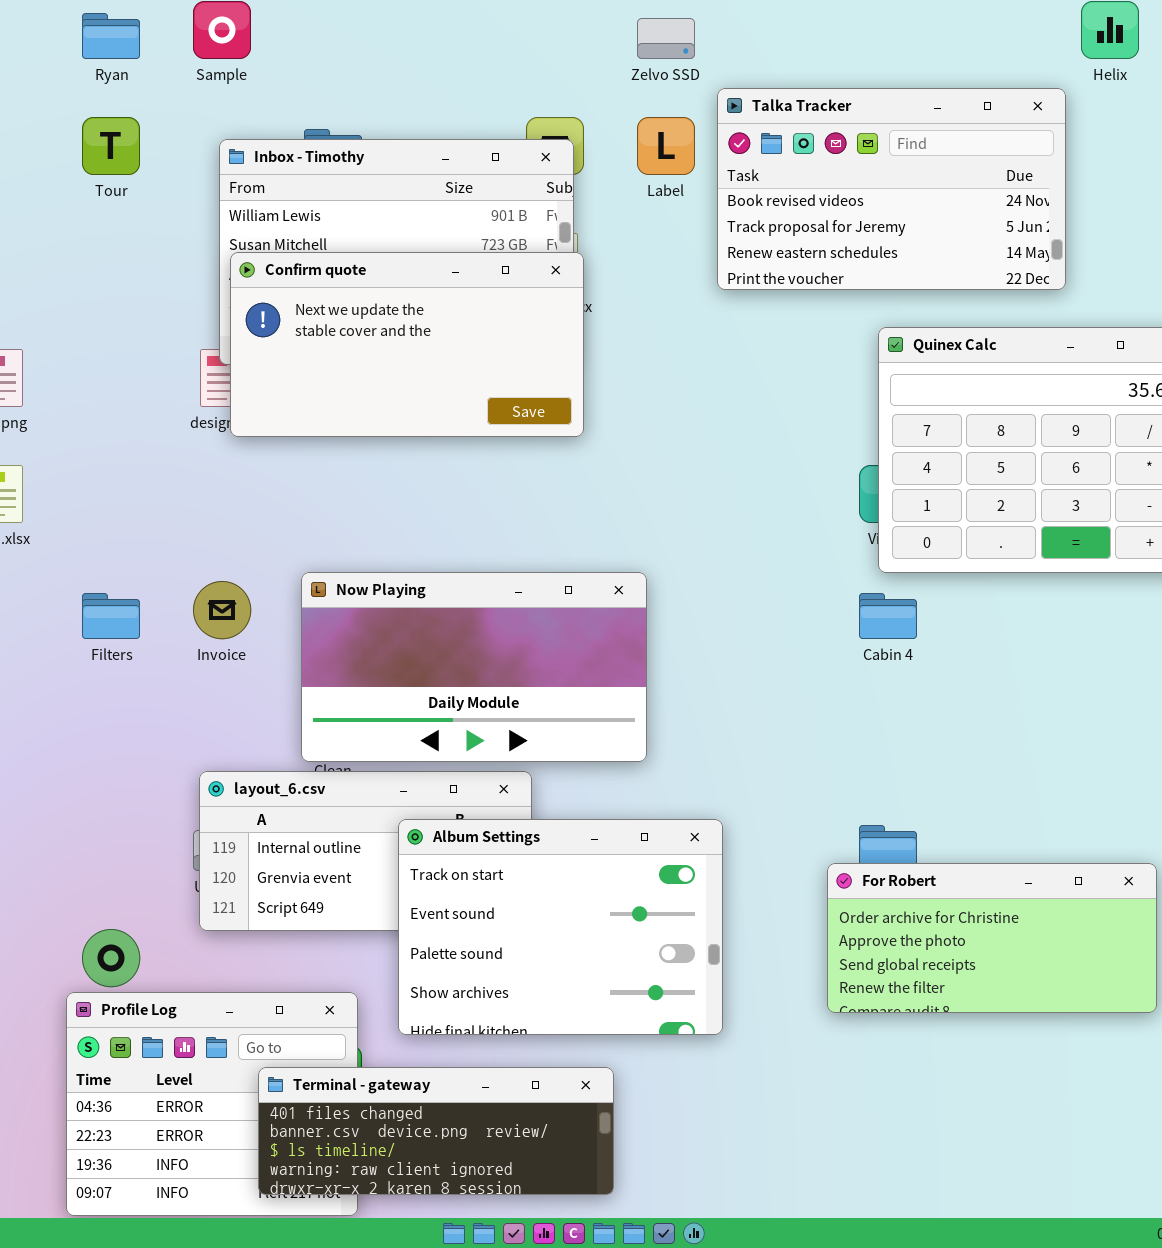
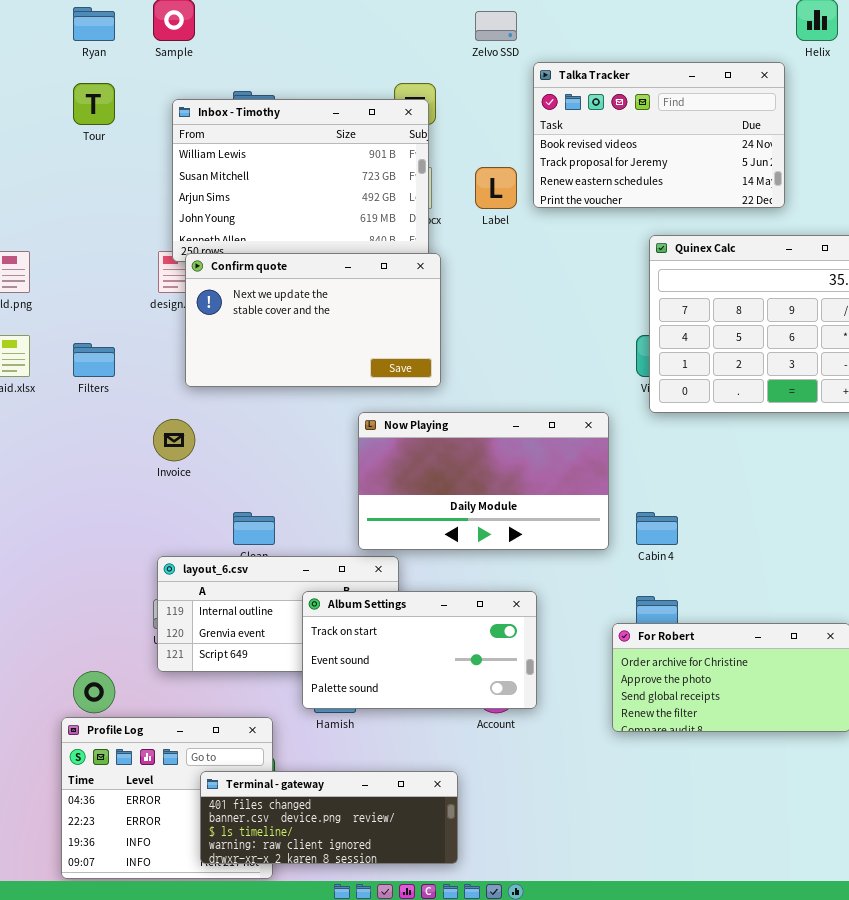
Label: [637,117,695,175] -> [475,167,517,209], moved
Confirm quote: [230,252,584,437] -> [185,253,441,387], moved
Now Playing: [301,572,647,762] -> [358,412,609,550], moved
Filters: [82,593,140,639] -> [73,343,115,377], moved
Cabin 4: [859,593,917,639] -> [636,512,678,545], moved
Album Settings: [398,819,723,1035] -> [302,591,537,709], resized

